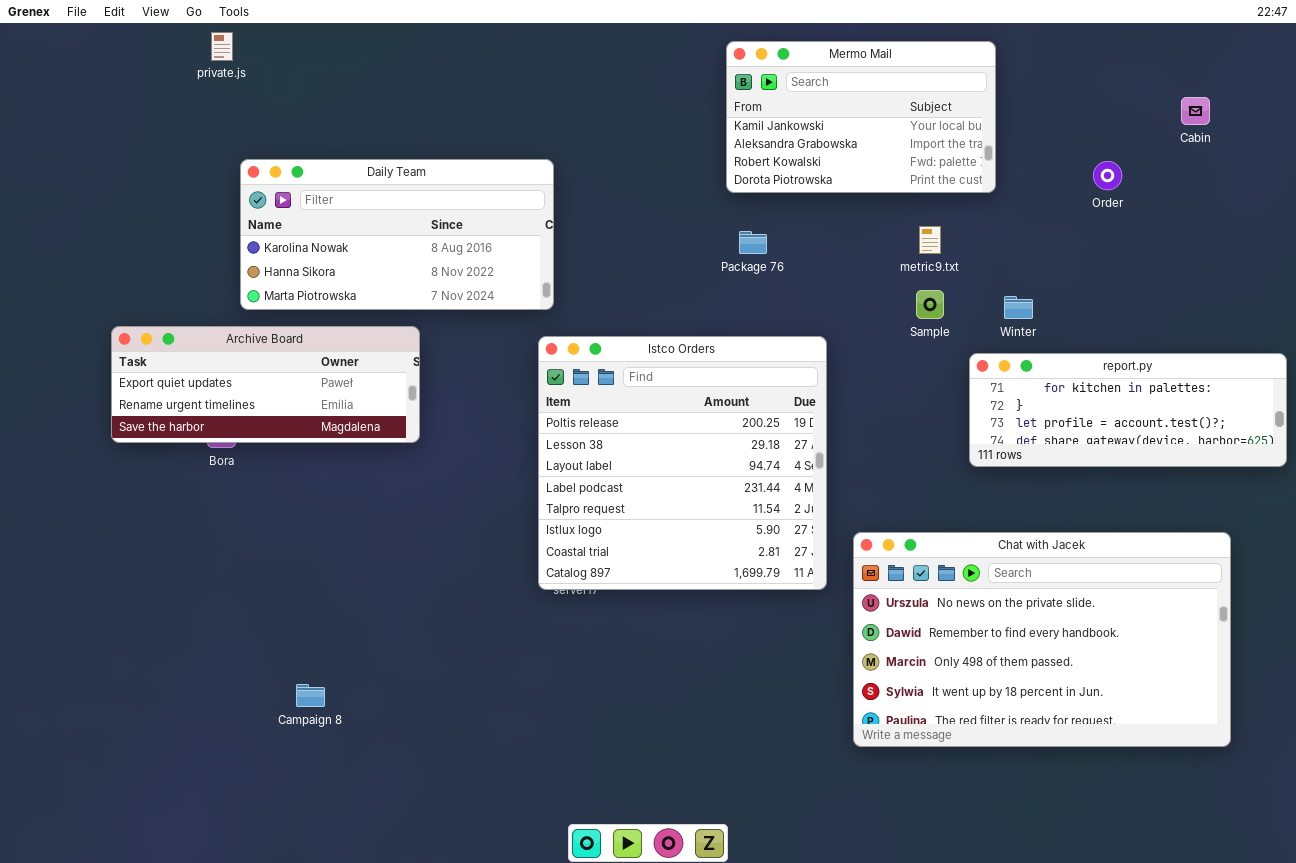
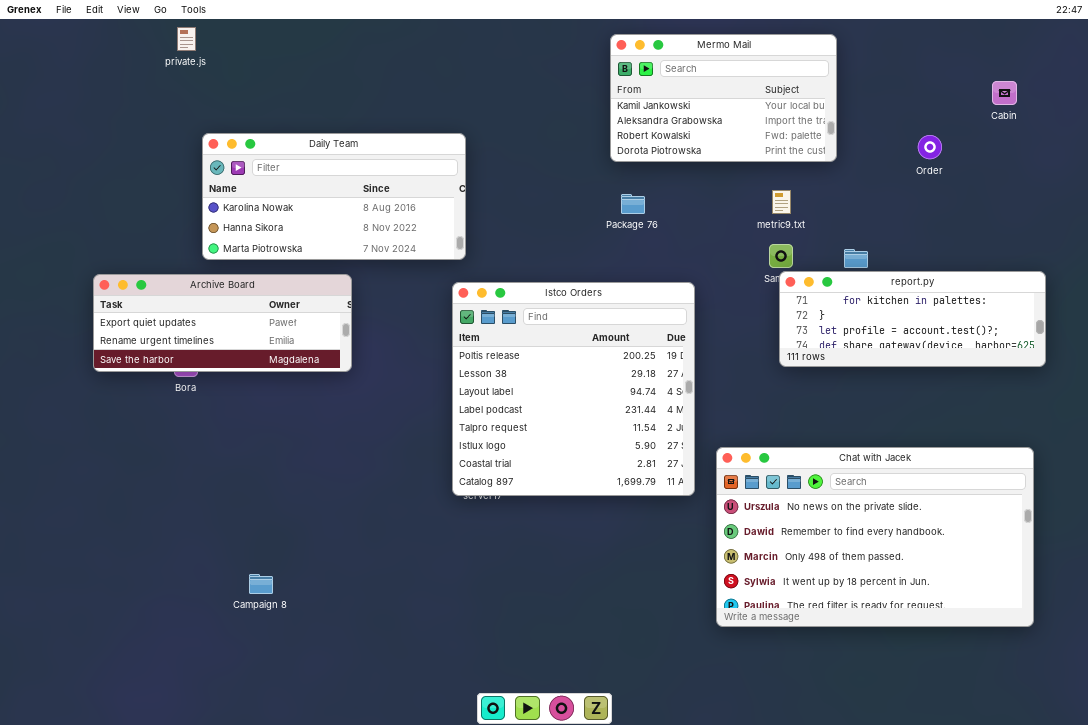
report.py: [969,353,1287,467] -> [779,271,1046,367], moved

